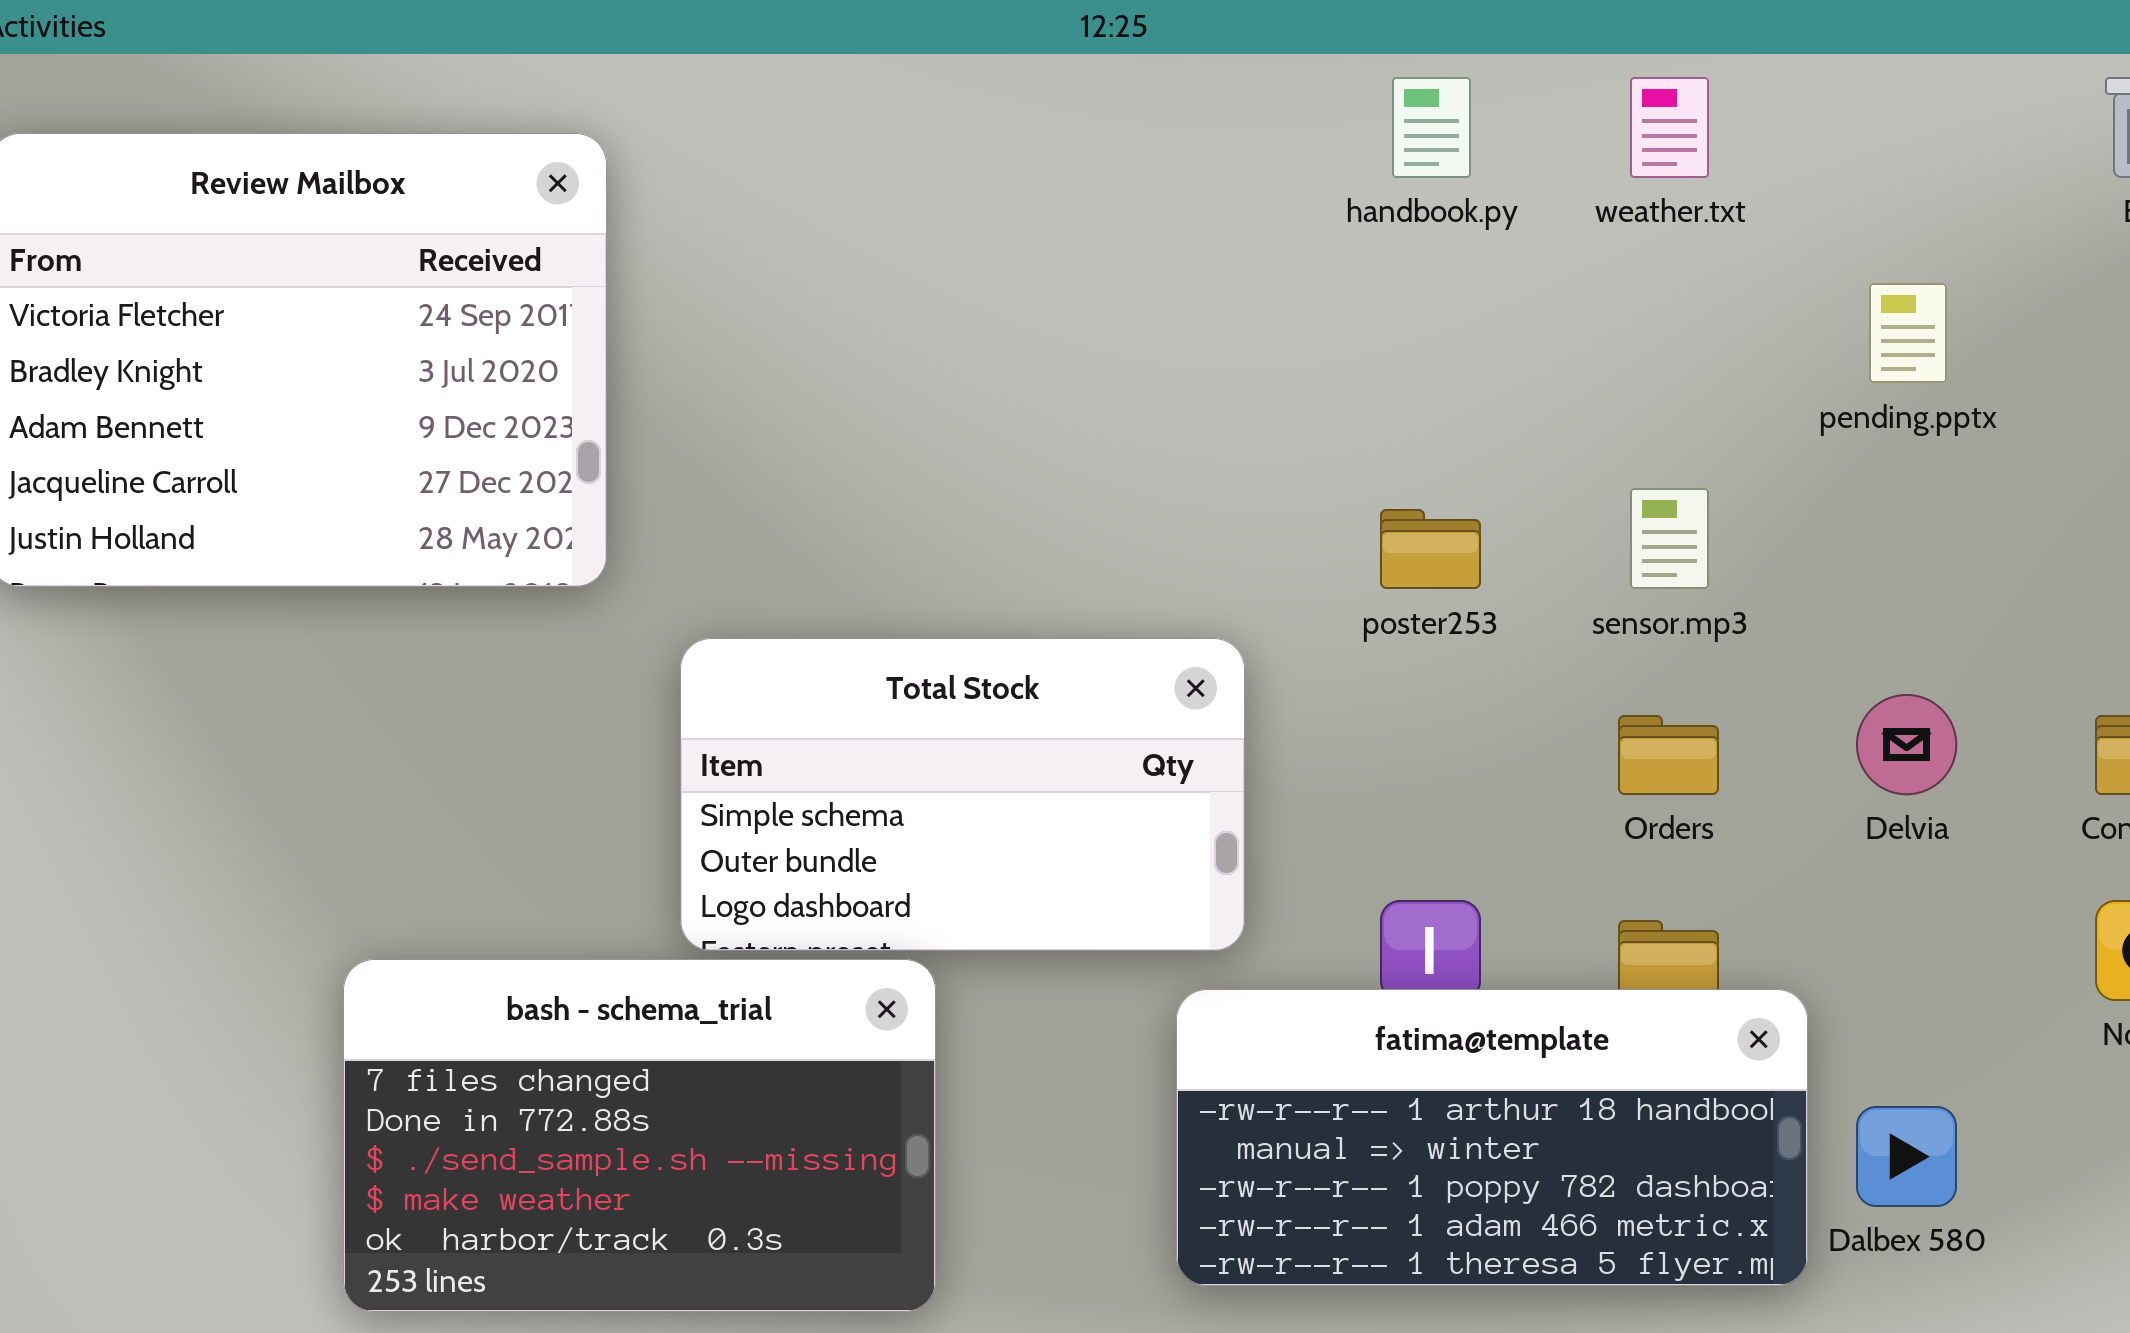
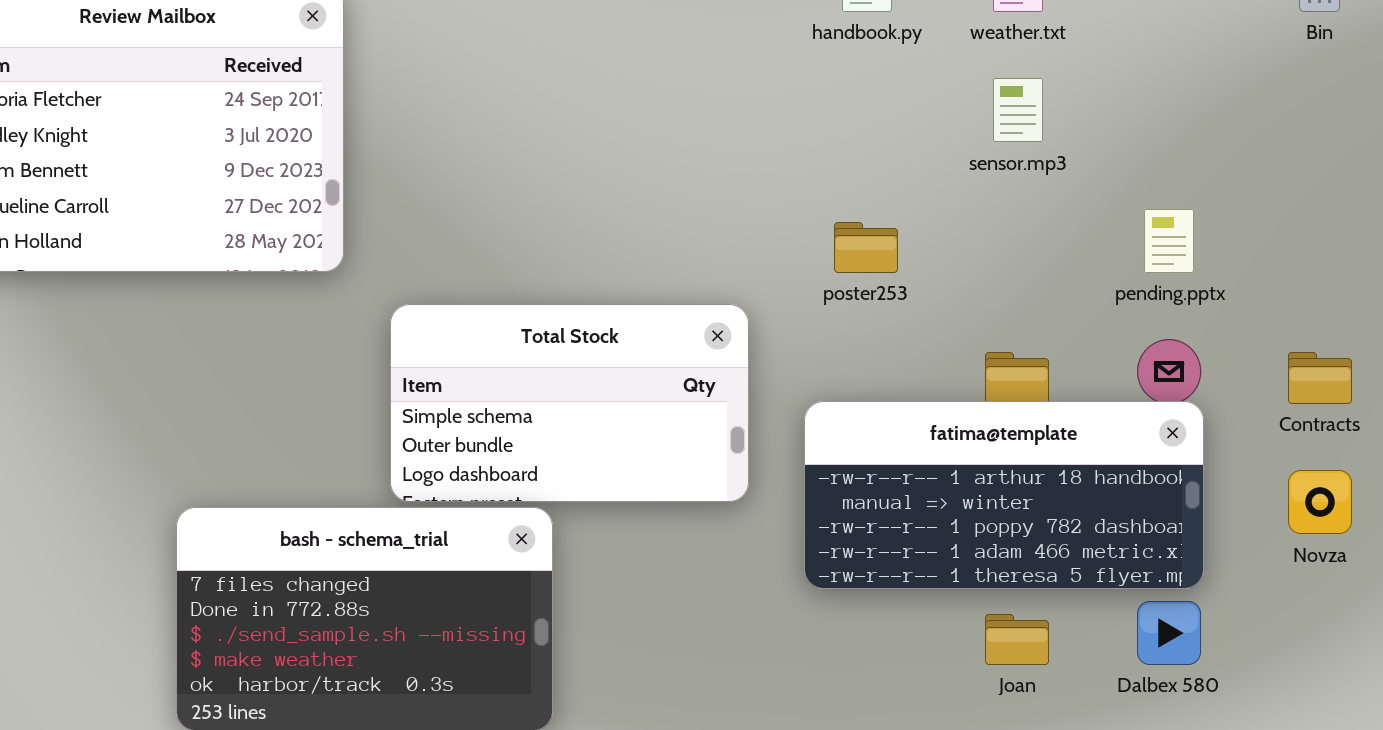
pending.pptx: [1869,283,1947,383] -> [1144,209,1194,273], moved
sensor.mp3: [1630,488,1709,589] -> [993,78,1043,142], moved
fatima@template: [1176,989,1808,1286] -> [804,401,1204,589], moved

